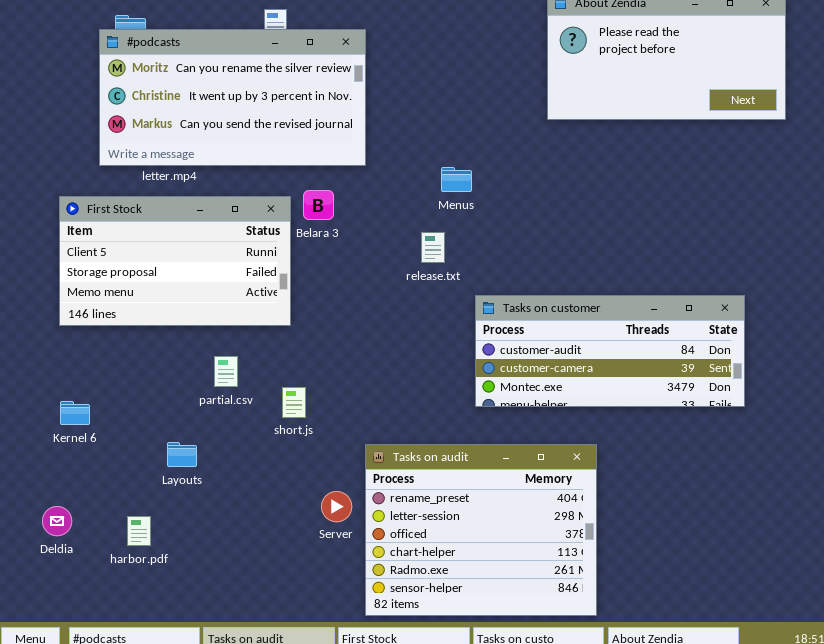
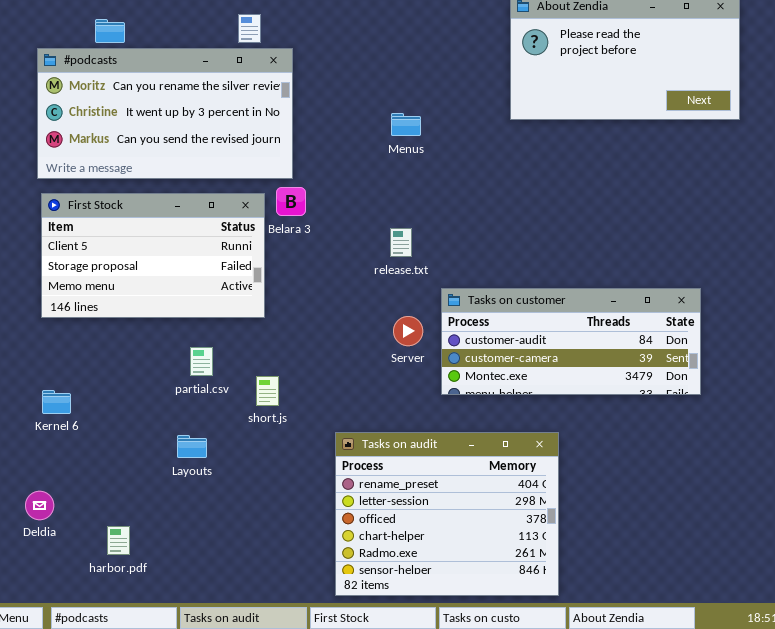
#podcasts: [99,29,366,166] -> [37,48,293,179], moved
Menus: [441,167,472,192] -> [391,113,421,136], moved
Layouts: [167,442,197,467] -> [177,435,207,458], moved
Server: [321,491,352,522] -> [393,316,423,346], moved
harbor.pdf: [127,516,151,546] -> [107,526,130,555], moved

